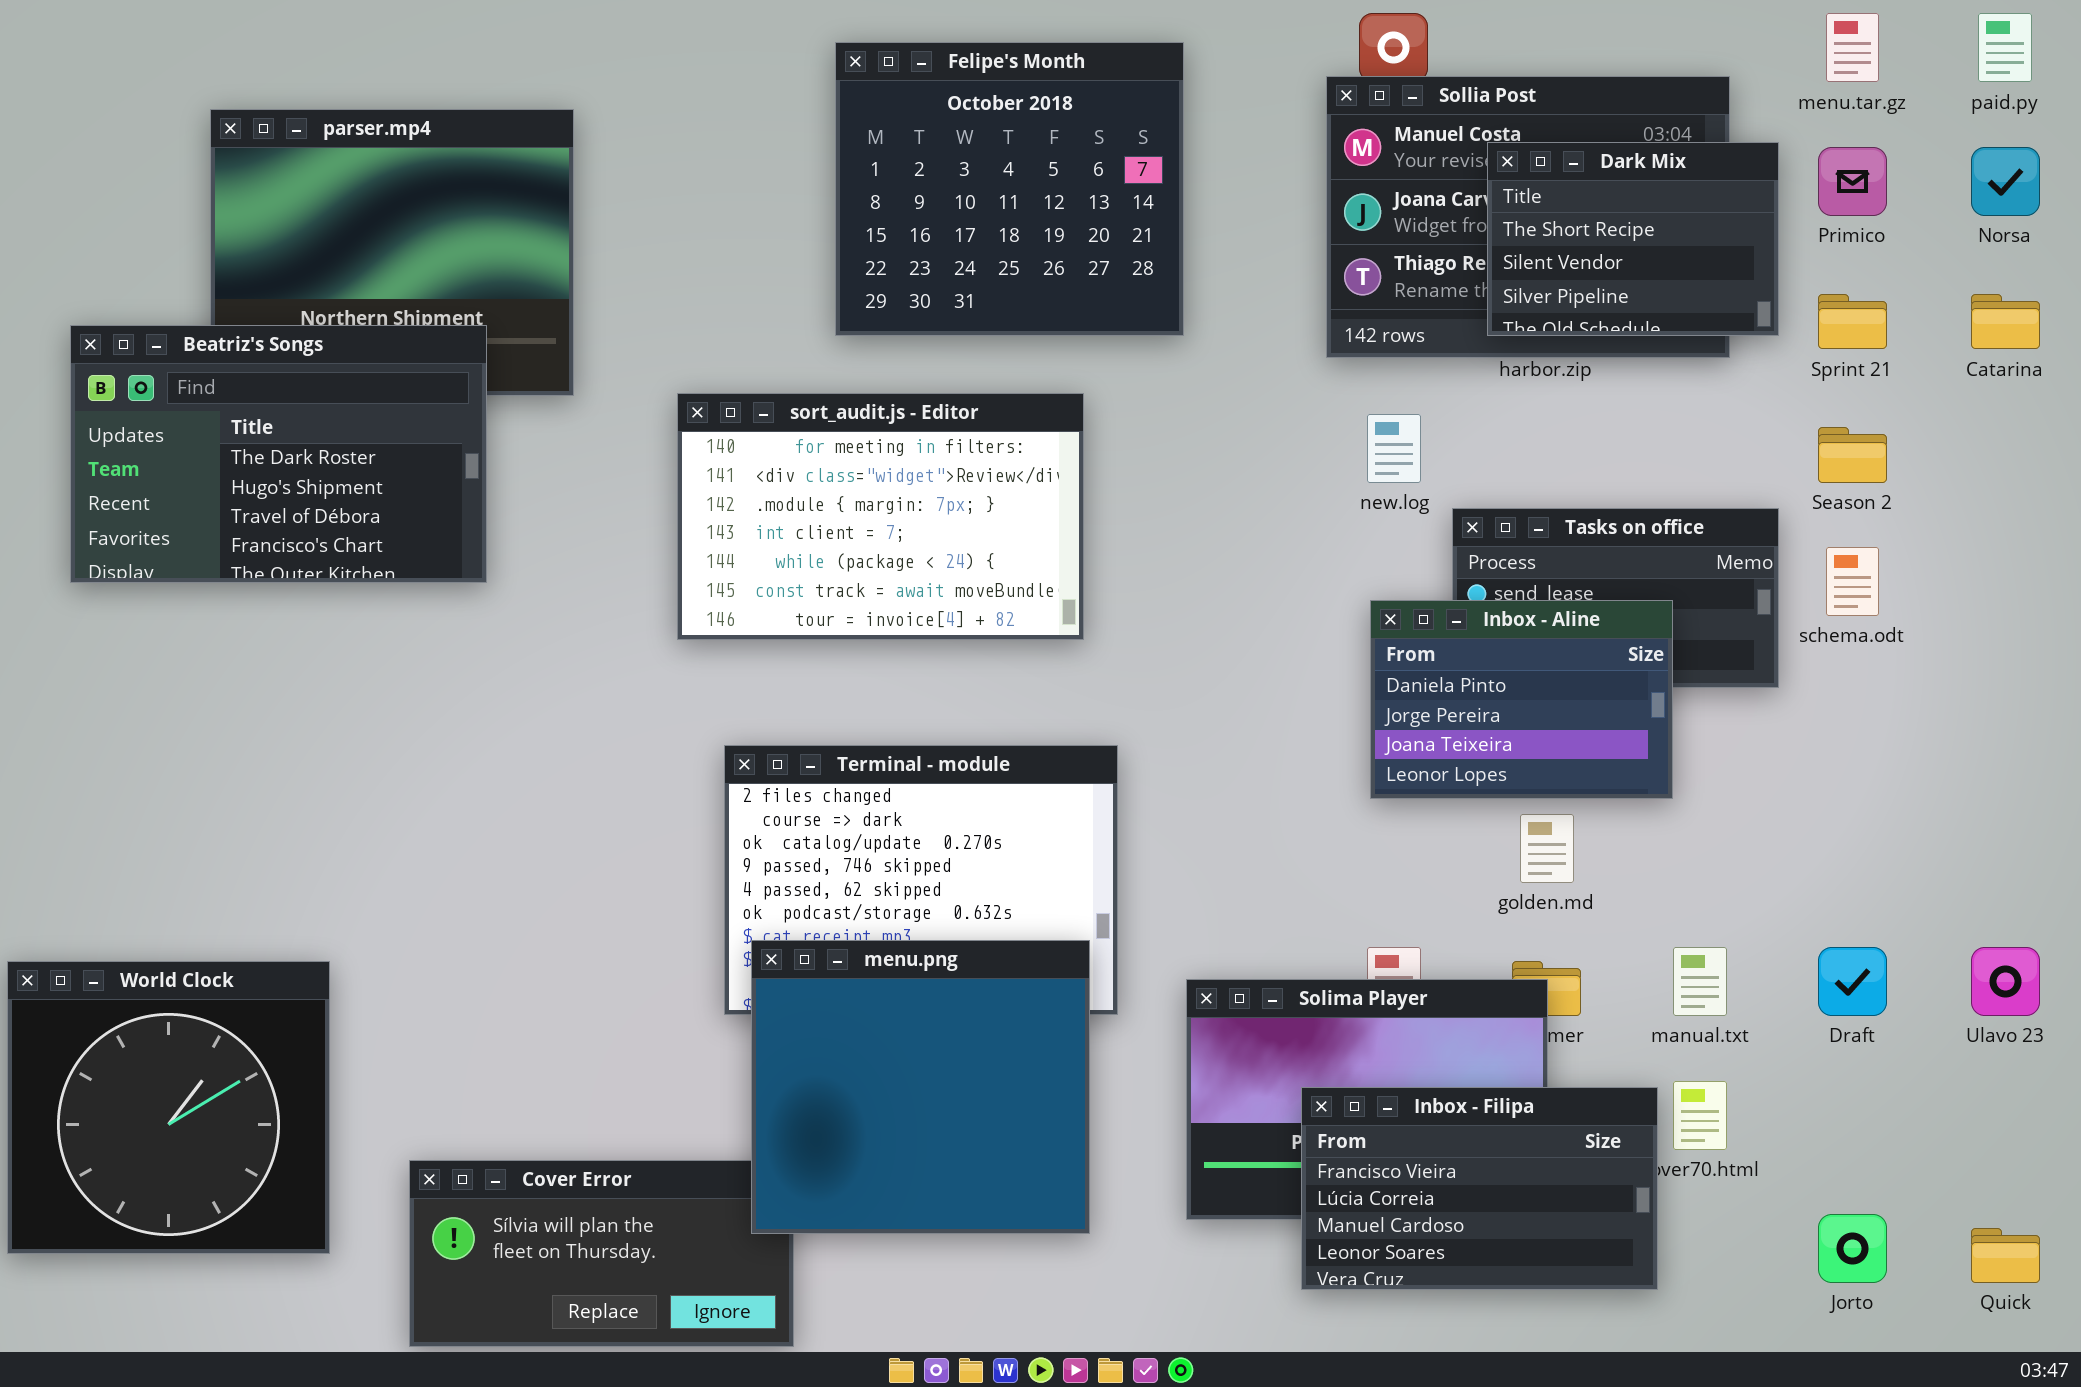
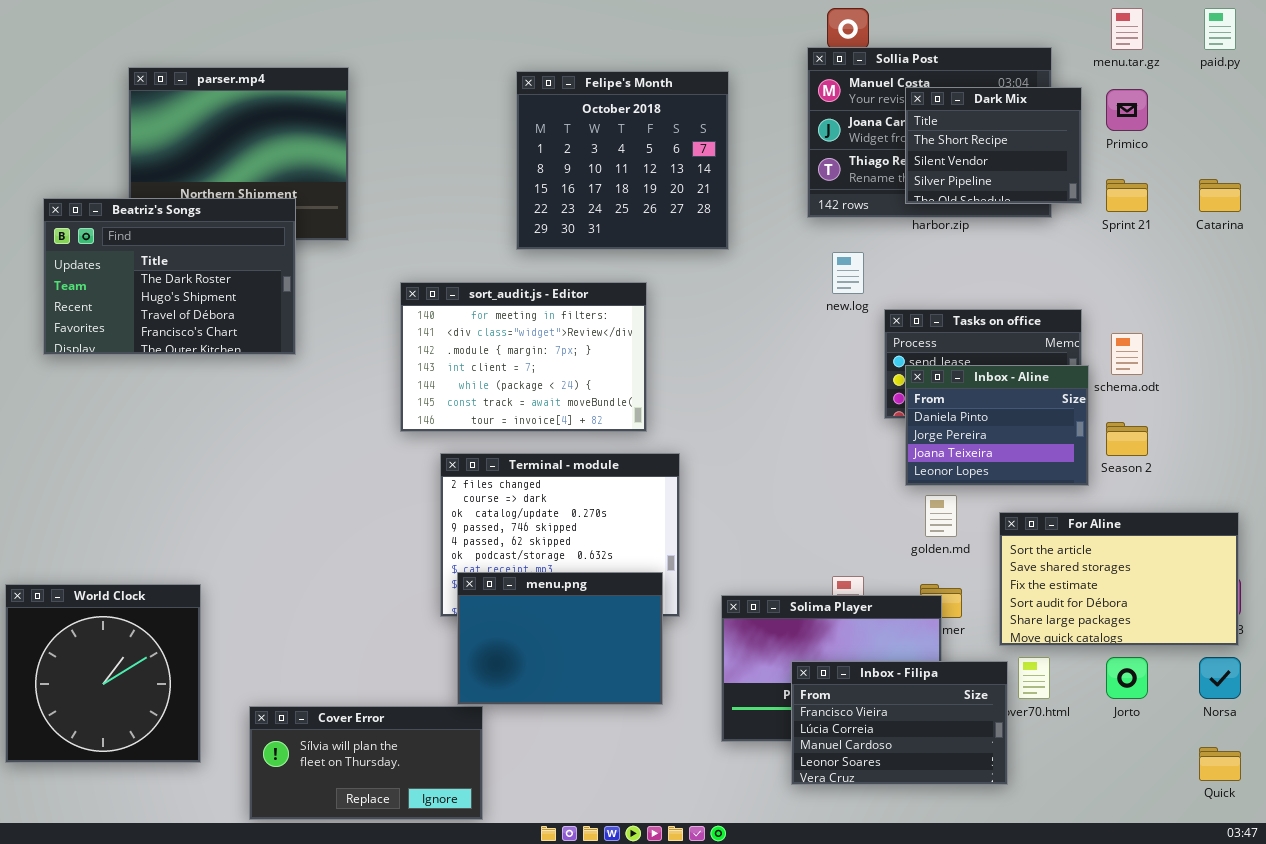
Felipe's Month: [835,42,1184,336] -> [516,71,729,250], moved
Norsa: [1971,147,2040,216] -> [1199,657,1241,699], moved
sort_audit.js - Editor: [677,393,1084,640] -> [400,282,647,432], moved
Season 2: [1818,427,1887,483] -> [1106,422,1148,456], moved
Inbox - Aline: [1370,600,1673,799] -> [905,365,1089,486], moved
For Aline: none -> [999,512,1239,646], opened
menu.png: [751,940,1090,1234] -> [457,572,663,705], resized
Jorto: [1818,1214,1887,1283] -> [1106,657,1148,699], moved

